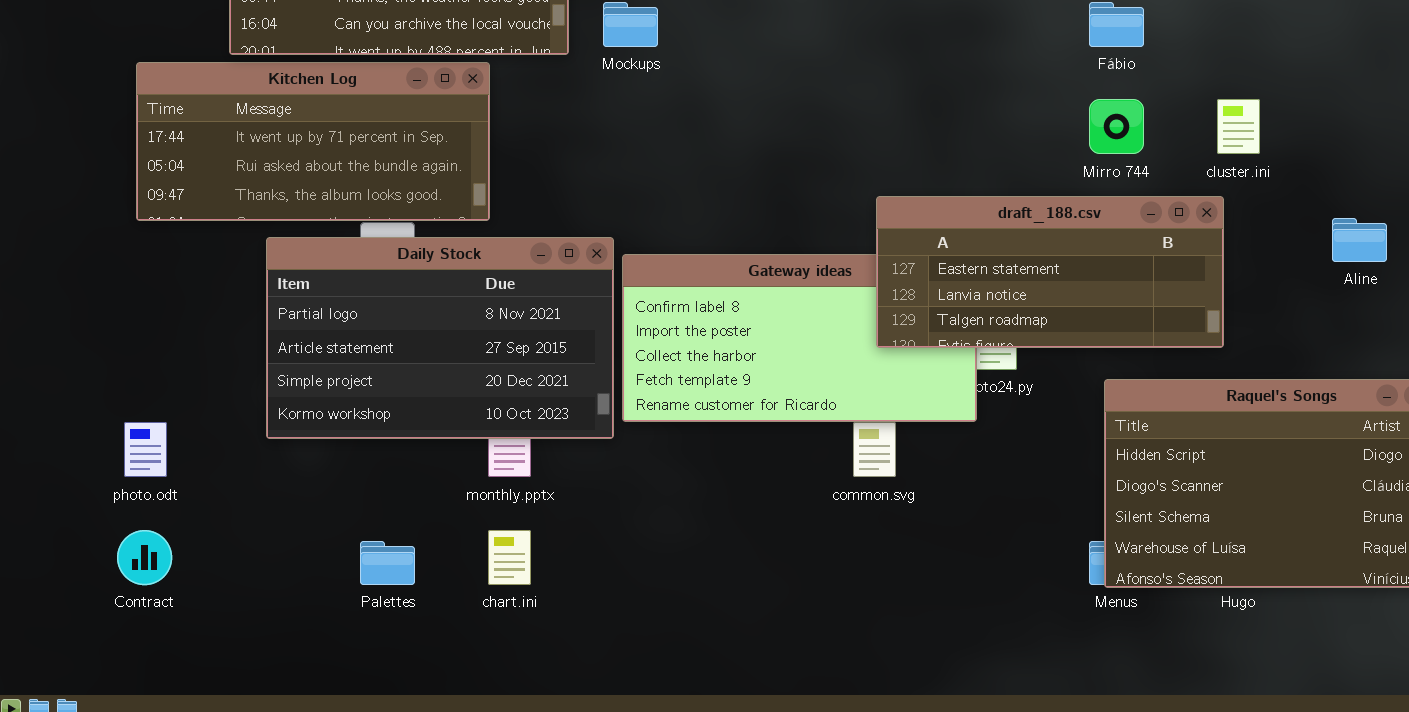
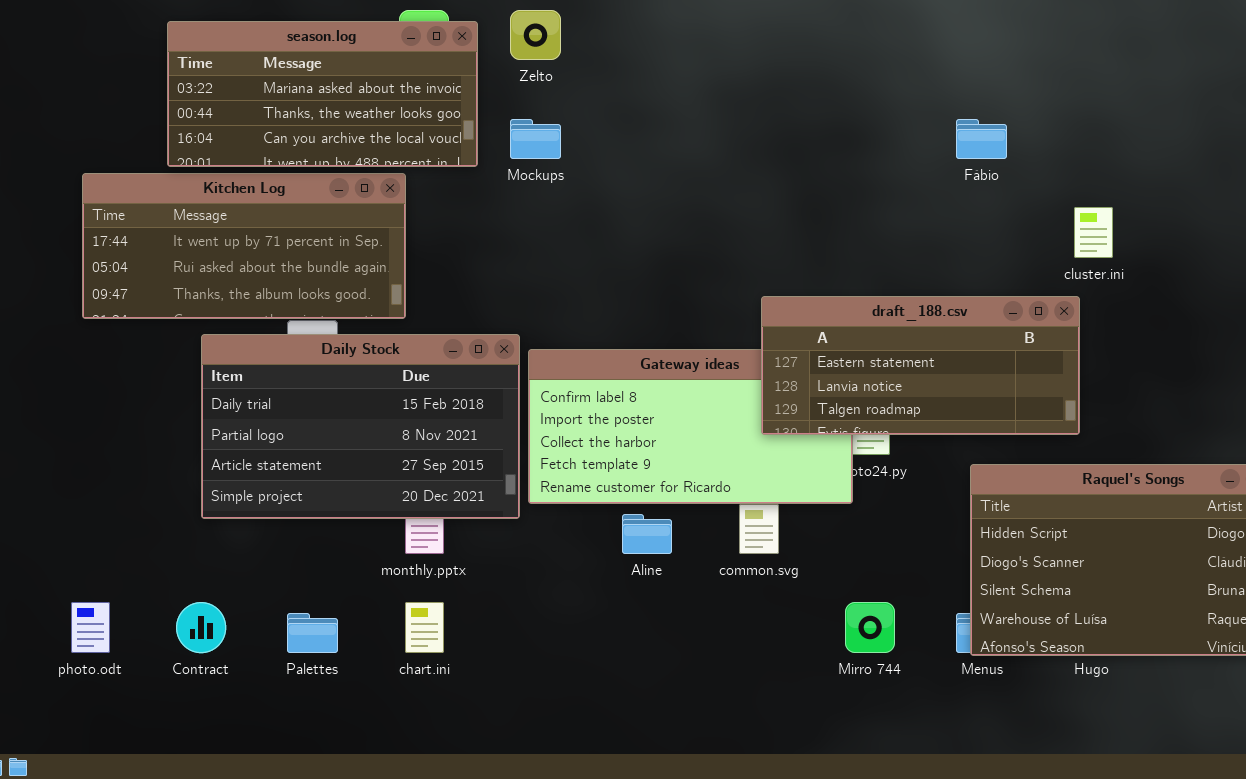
Mirro 744: [1089,99,1144,154] -> [845,602,895,653], moved
Aline: [1332,218,1387,262] -> [622,514,672,554], moved
Daily Stock: [266,237,614,439] -> [201,334,520,519], scrolled up 1 row
photo.odt: [124,422,167,477] -> [71,602,110,653], moved
Contract: [117,530,172,585] -> [176,602,226,653], moved

